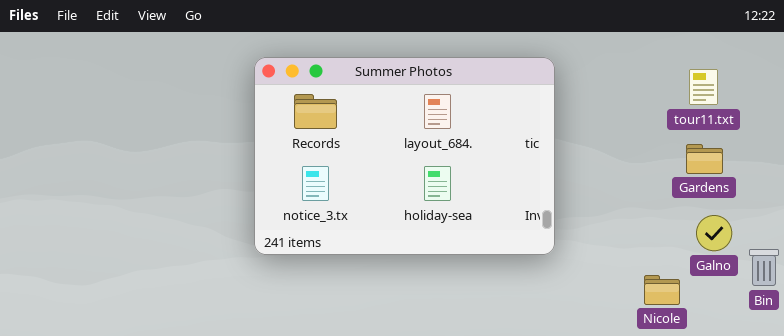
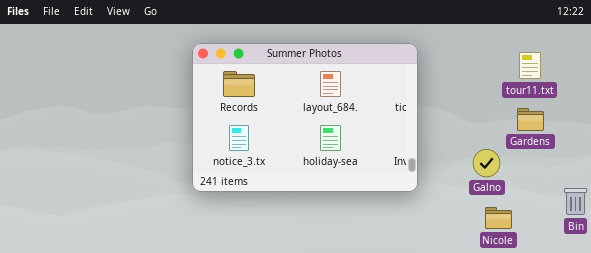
Galno: [696,215,732,251] -> [473,149,500,177], moved

